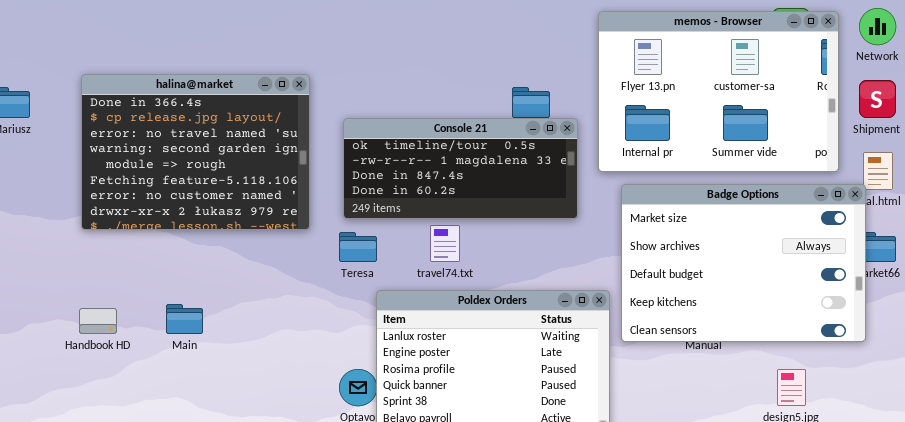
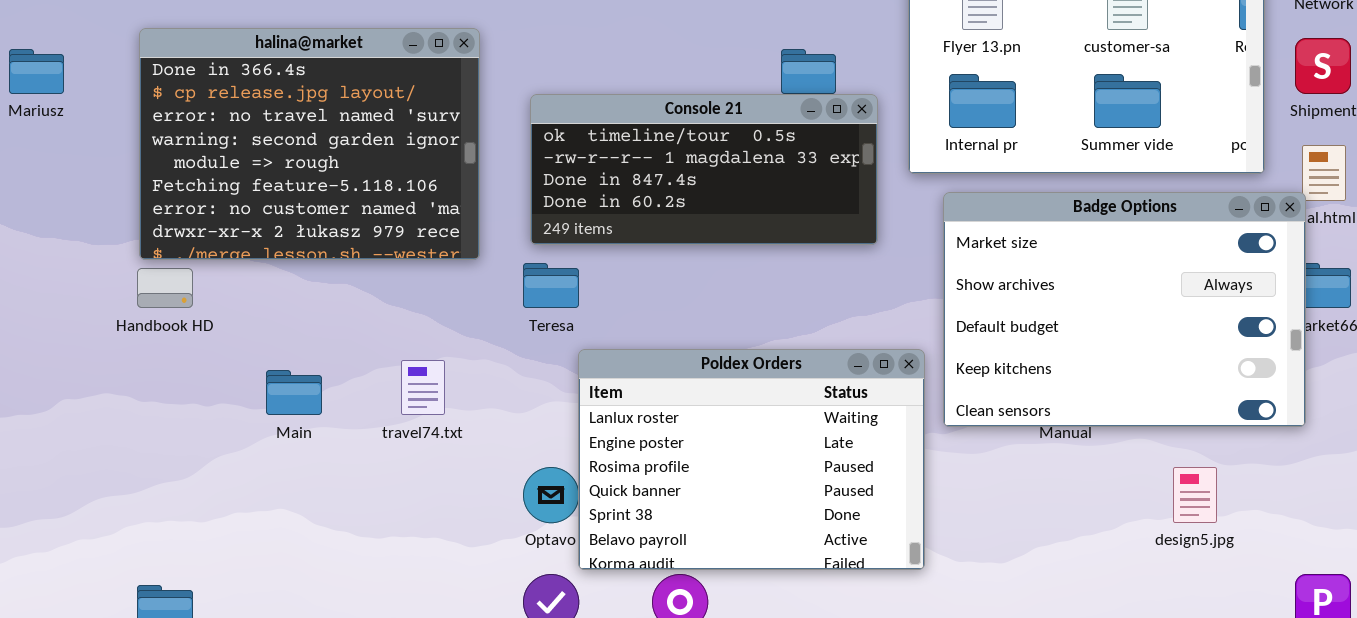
travel74.txt: [430,225,460,262] -> [401,360,445,415], moved
Handbook HD: [79,308,117,334] -> [137,268,193,308], moved

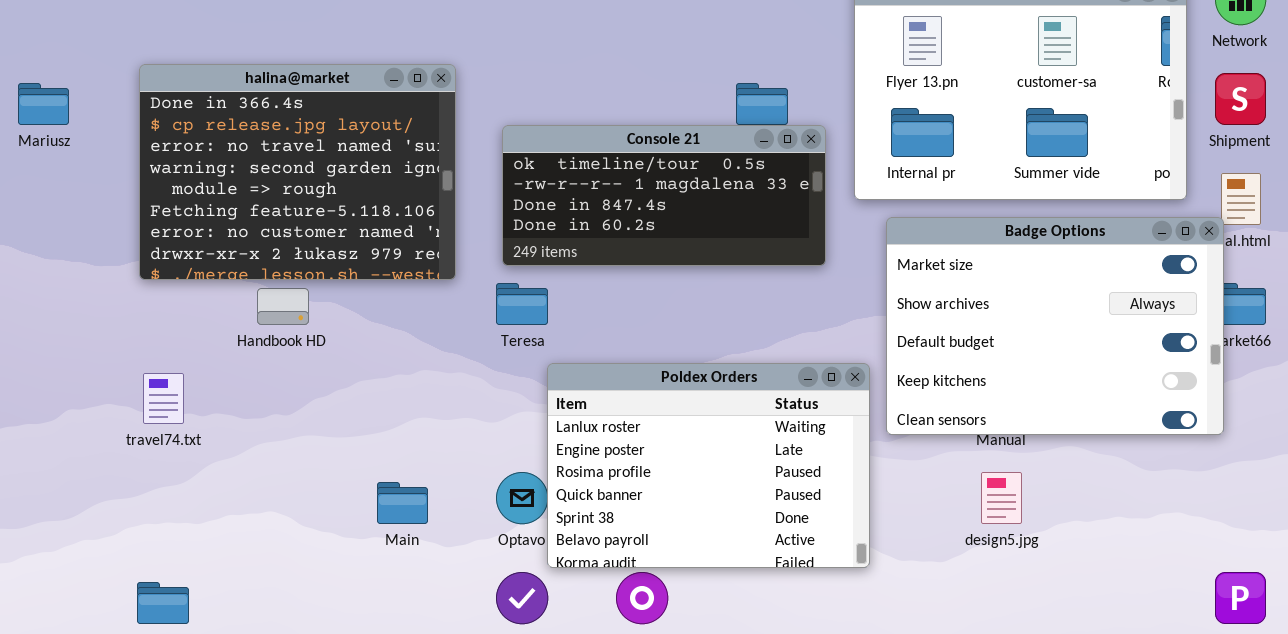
Handbook HD: [137,268,193,308] -> [257,288,309,325], moved
travel74.txt: [401,360,445,415] -> [143,373,184,424], moved
Main: [266,370,322,415] -> [377,482,428,524], moved
design5.jpg: [1173,467,1217,523] -> [981,472,1022,524], moved

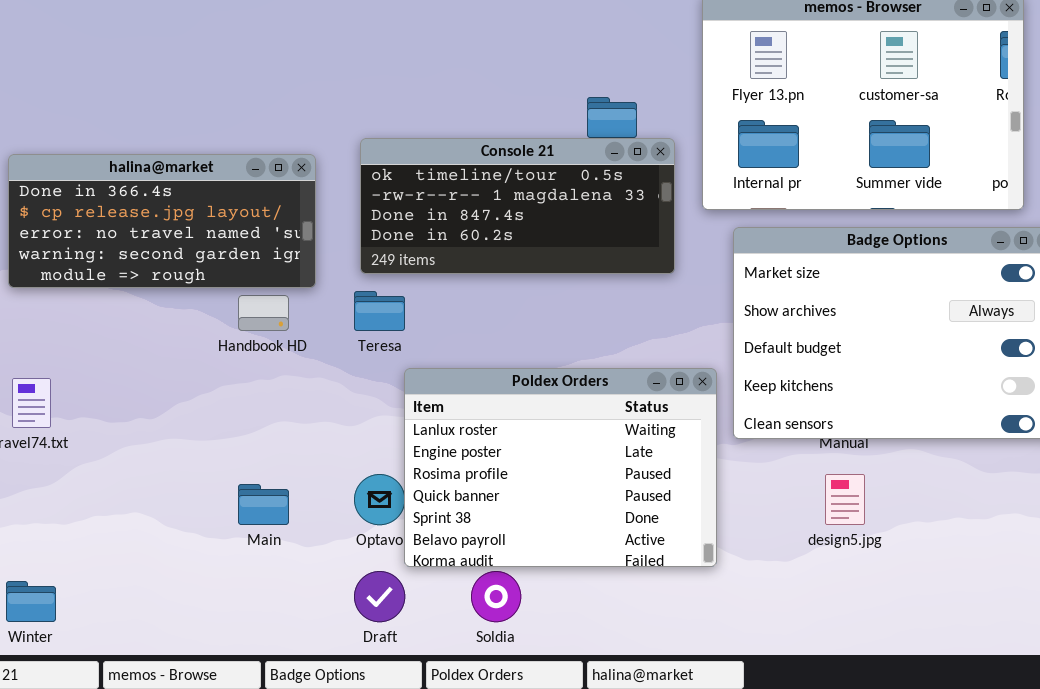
halina@market: [139,64,456,280] -> [8,154,316,288], resized
Handbook HD: [257,288,309,325] -> [238,295,289,331], moved

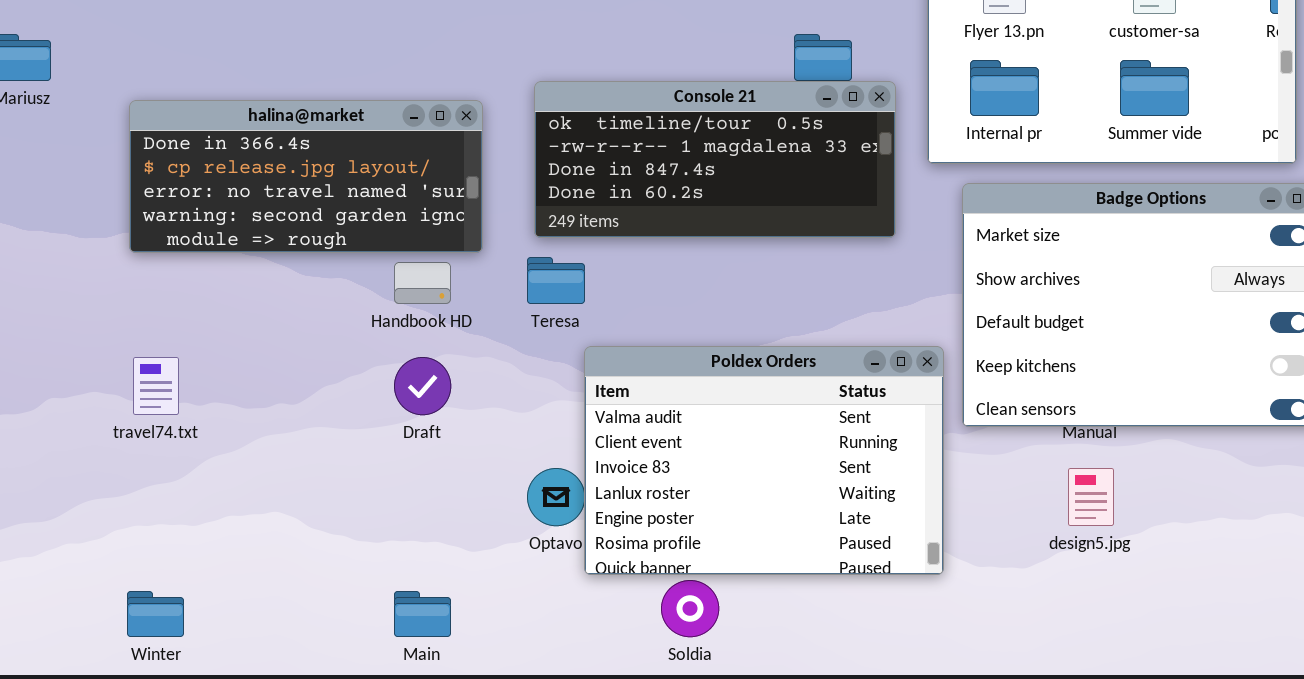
Poldex Orders: [404,368,717,567] -> [584,346,944,575], scrolled up 3 rows
Main: [238,484,289,525] -> [394,591,451,637], moved
Draft: [354,571,405,622] -> [394,357,451,415], moved

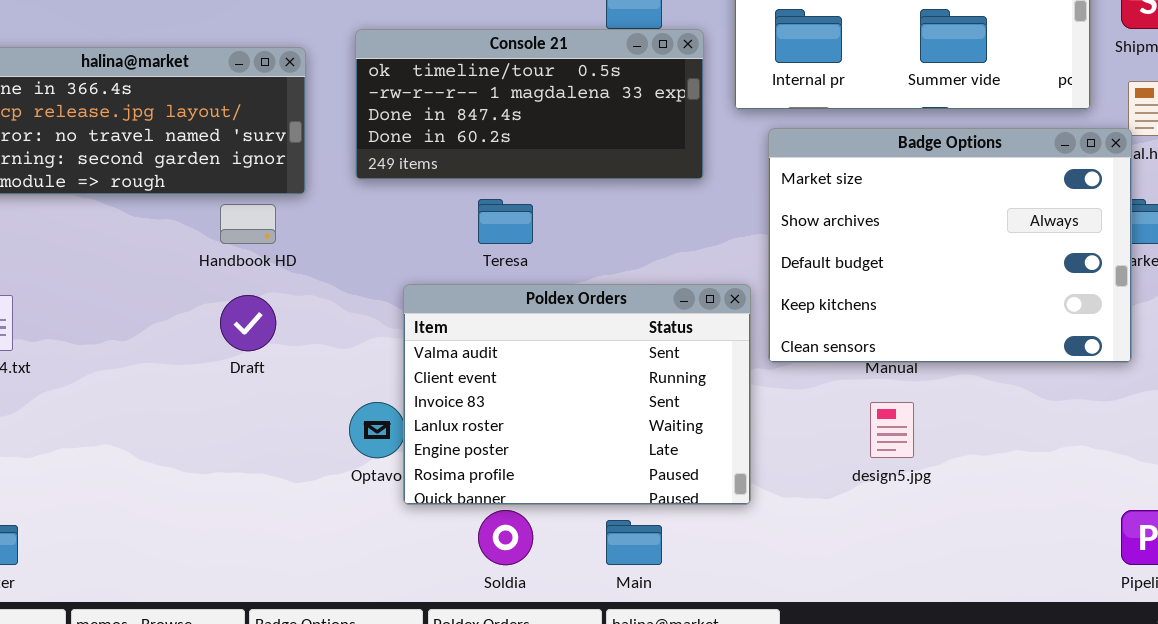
Teresa: [527,257,585,304] -> [478,199,533,244], moved
Main: [394,591,451,637] -> [606,520,662,565], moved

